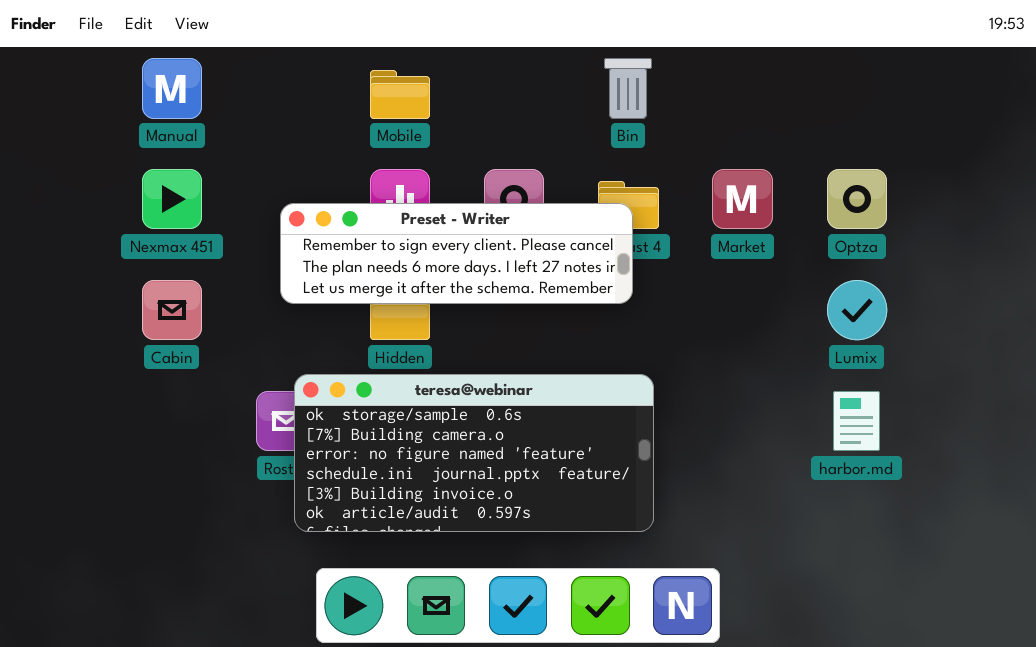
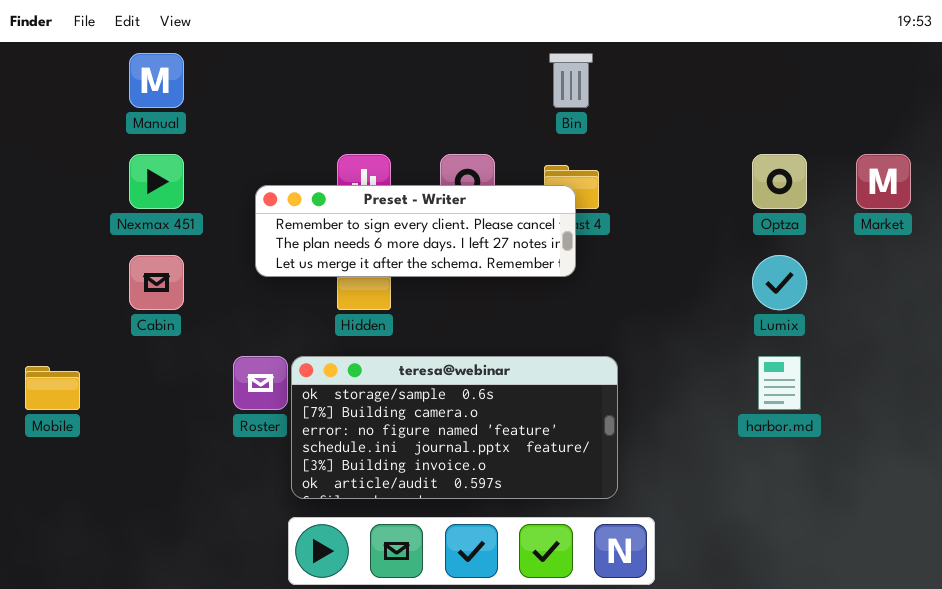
Mobile: [370,70,430,119] -> [25,366,80,410], moved
Market: [712,169,773,229] -> [856,154,911,209], moved
teresa@webinar: [294,374,654,532] -> [291,356,618,499], moved

